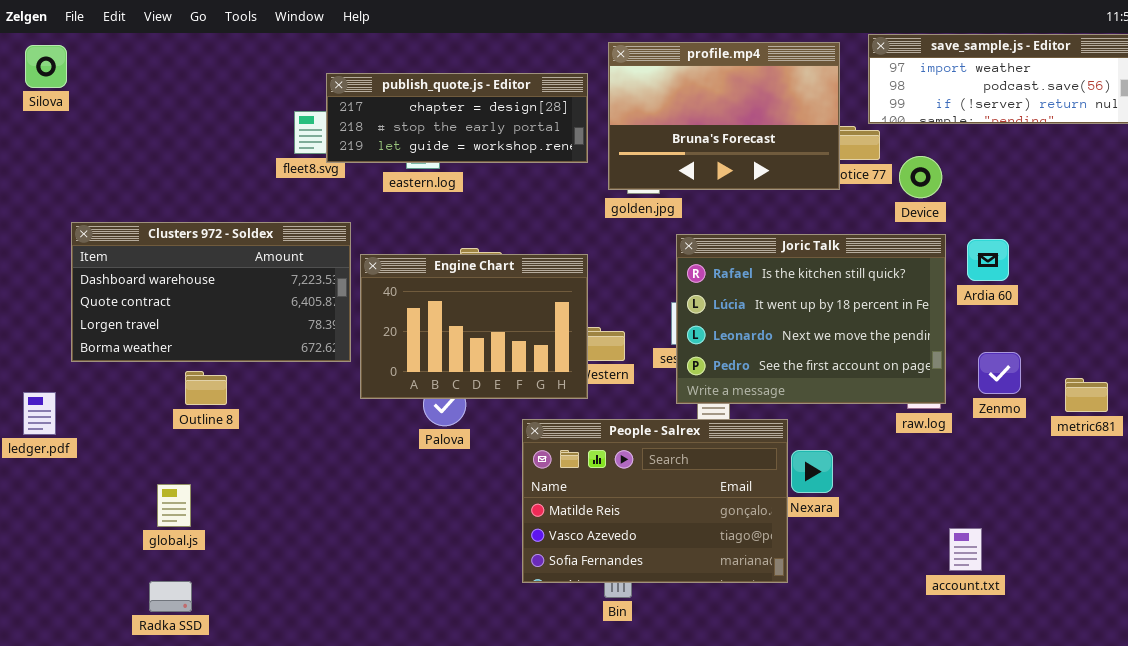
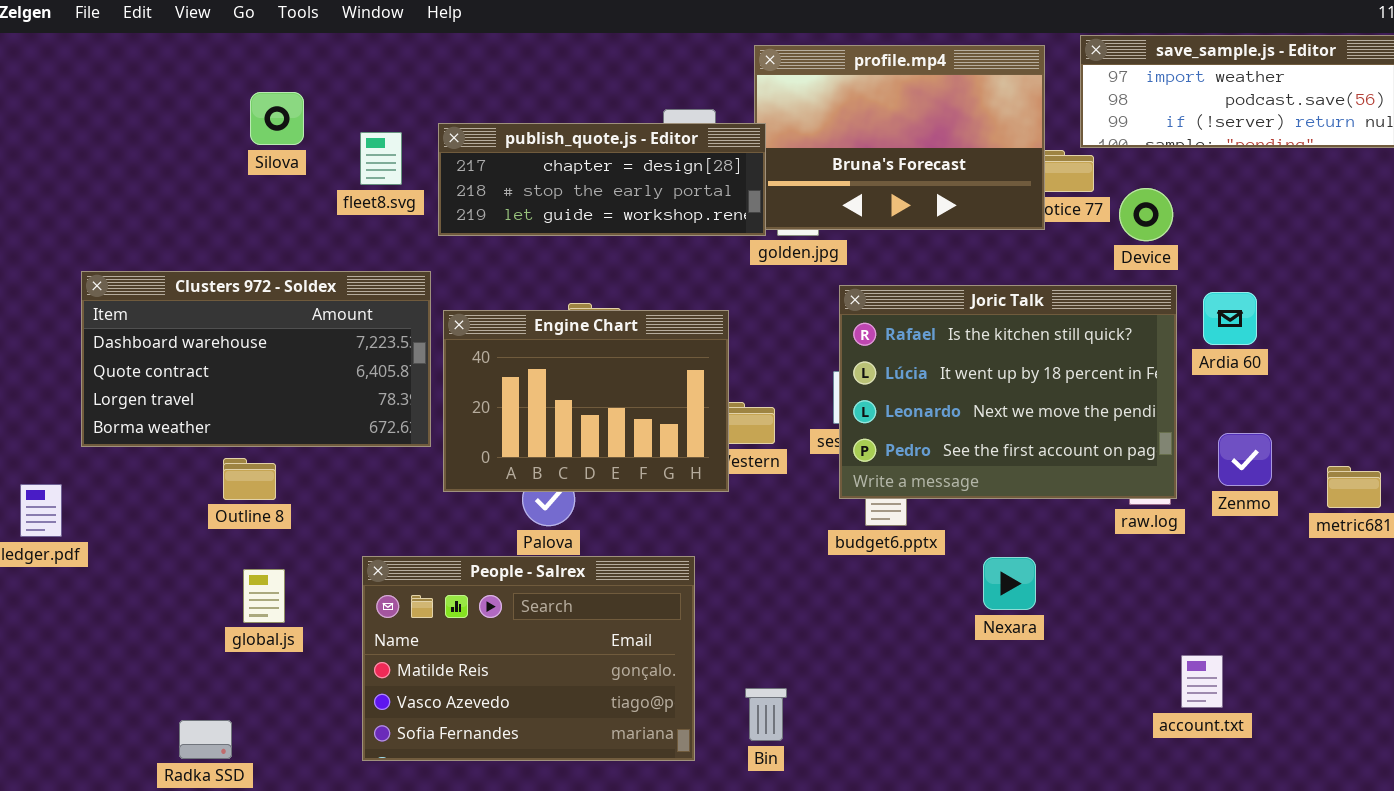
Silova: [25,45,67,88] -> [250,92,304,145], moved
publish_quote.js - Editor: [326,73,588,163] -> [438,123,766,236], moved
People - Salrex: [522,419,788,583] -> [362,556,695,761], moved
global.js: [157,484,191,527] -> [243,569,285,623], moved

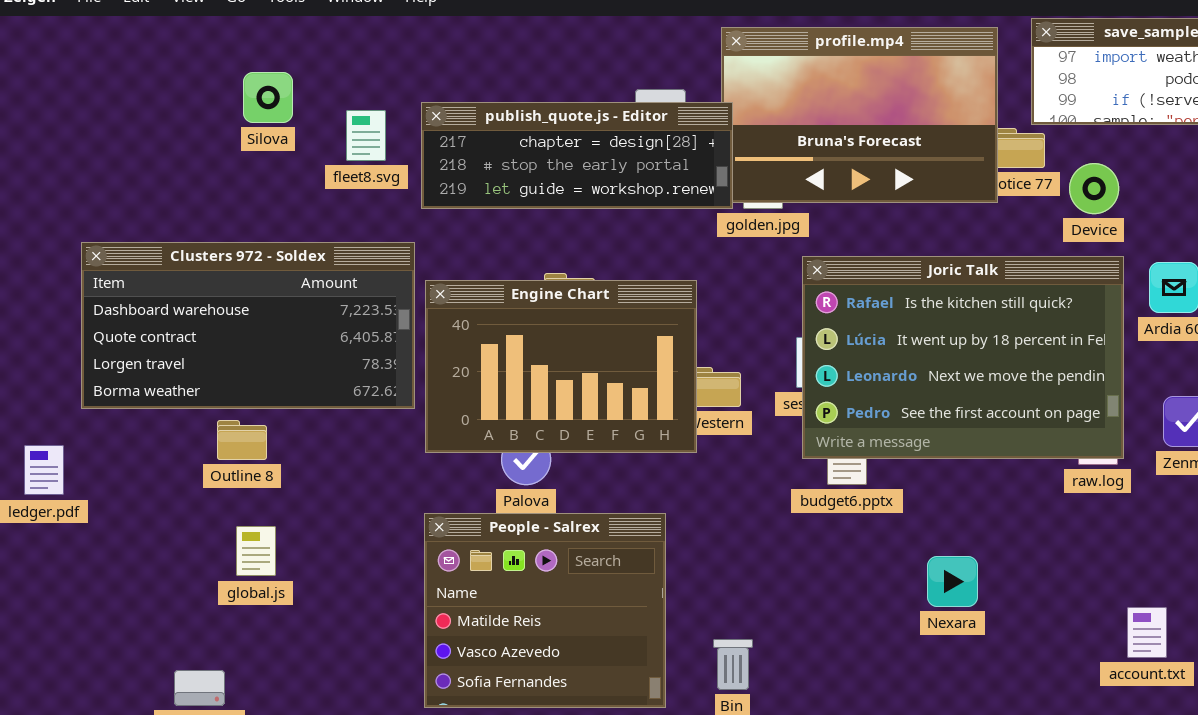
People - Salrex: [362,556,695,761] -> [424,513,666,708], resized
Nexara: [983,557,1036,610] -> [927,556,978,607], moved

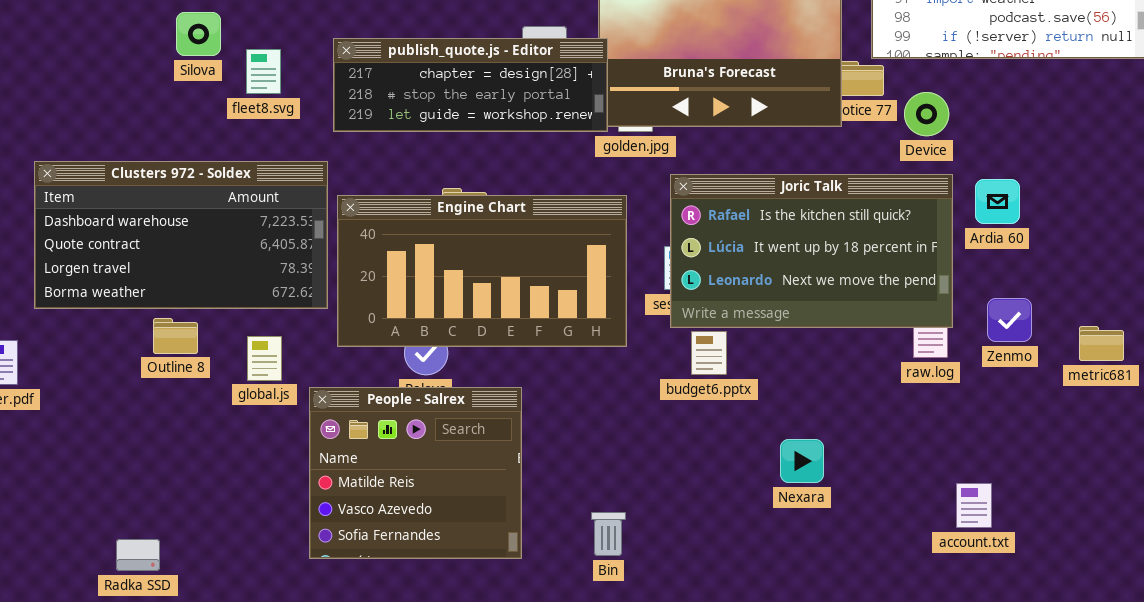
fleet8.svg: [346,110,386,161] -> [246,49,281,94], moved
Joric Talk: [802,256,1124,459] -> [670,174,953,328], resized
Engine Chart: [425,280,697,453] -> [337,195,627,347], resized
People - Salrex: [424,513,666,708] -> [309,387,522,559], moved
global.js: [236,526,276,576] -> [247,336,282,381], moved

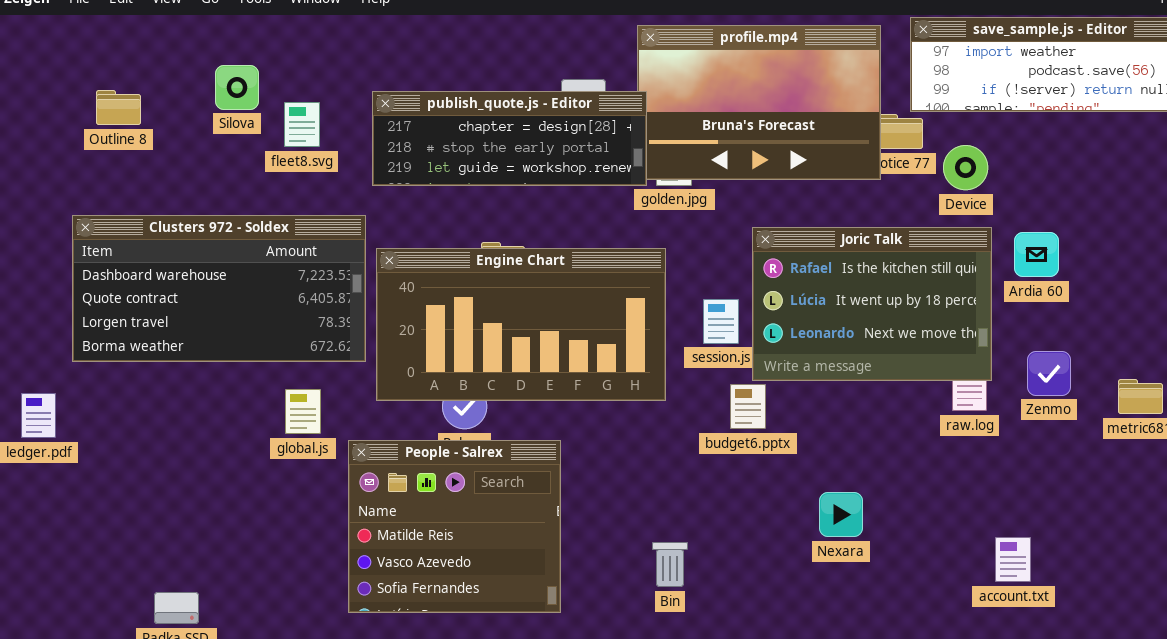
Joric Talk: [670,174,953,328] -> [752,227,992,381], resized
Outline 8: [153,318,198,354] -> [96,90,141,125], moved
Bin: [591,512,626,556] -> [652,542,688,587], moved

